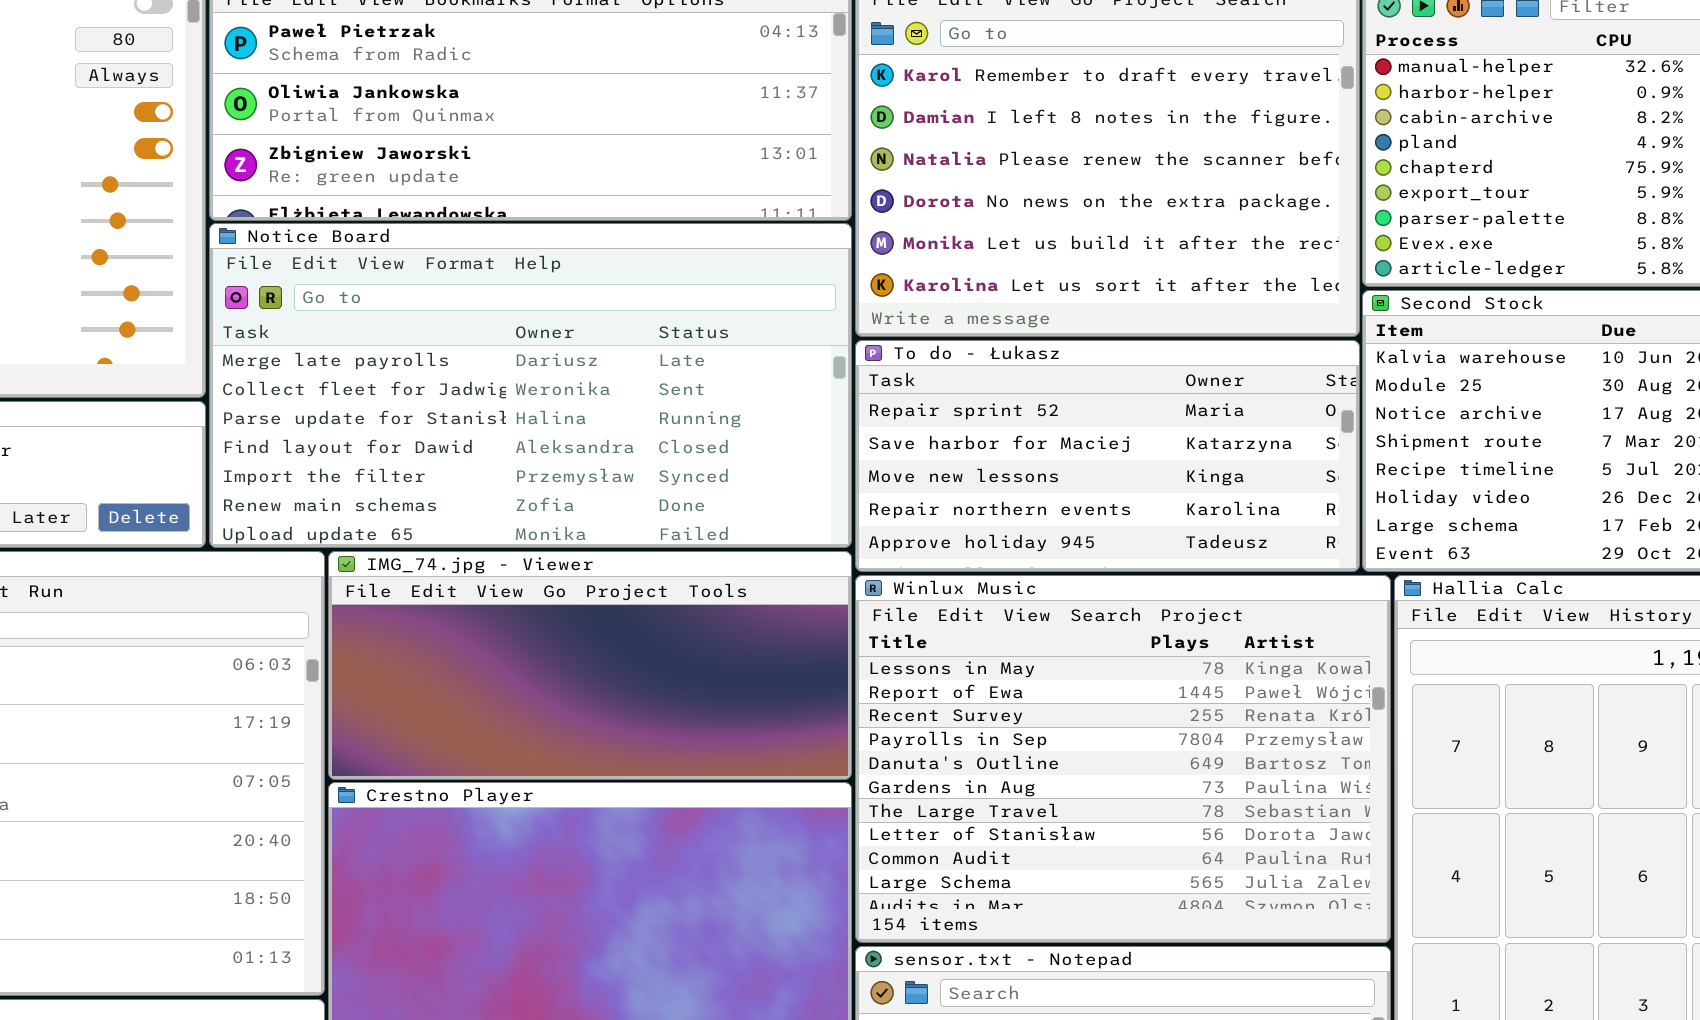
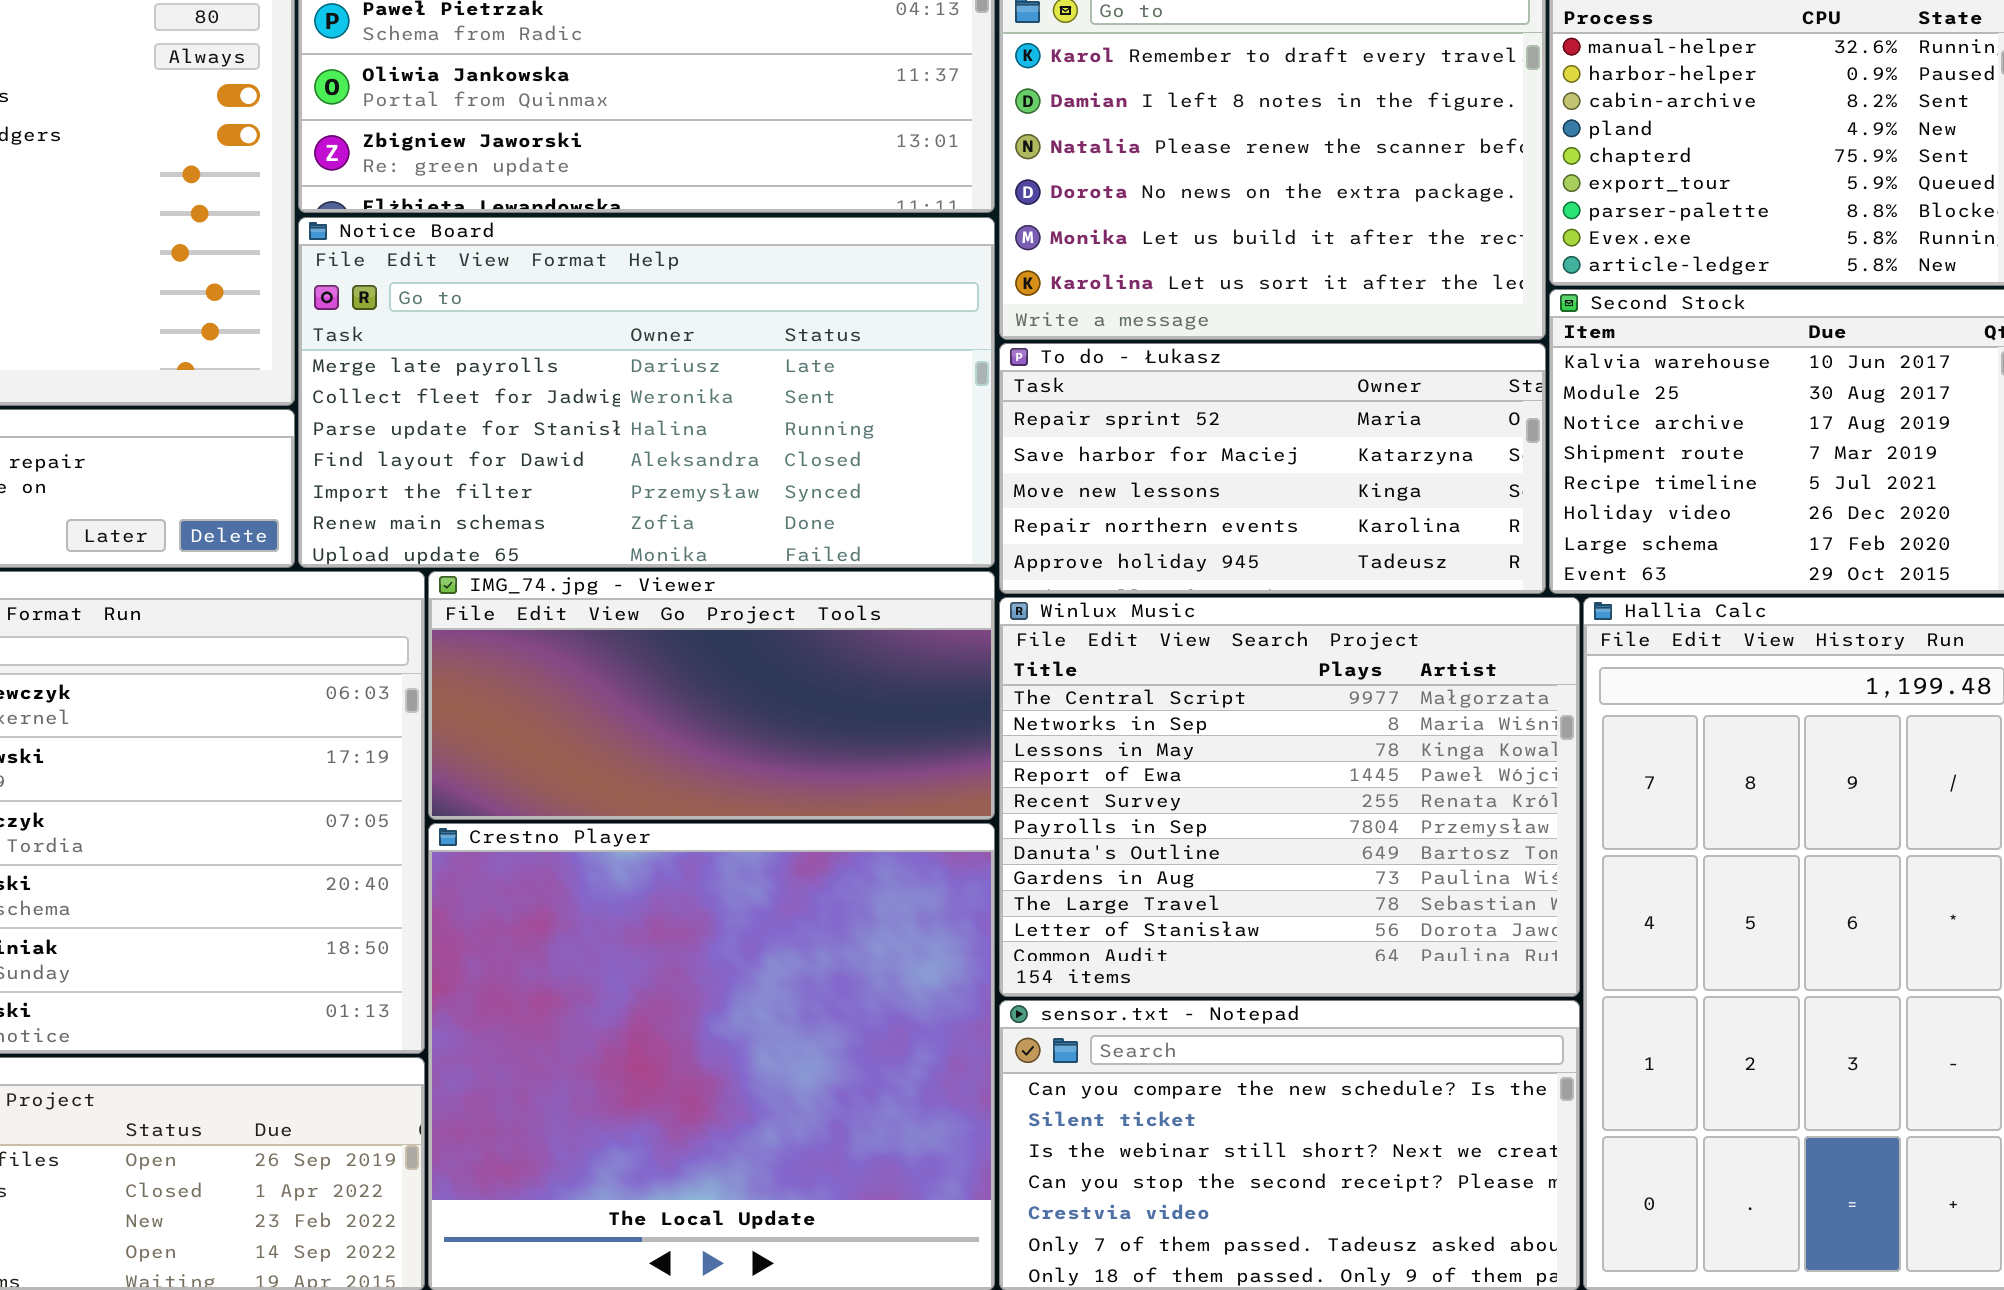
Winlux Music: [855,575,1391,943] -> [999,597,1580,997], scrolled up 2 rows

